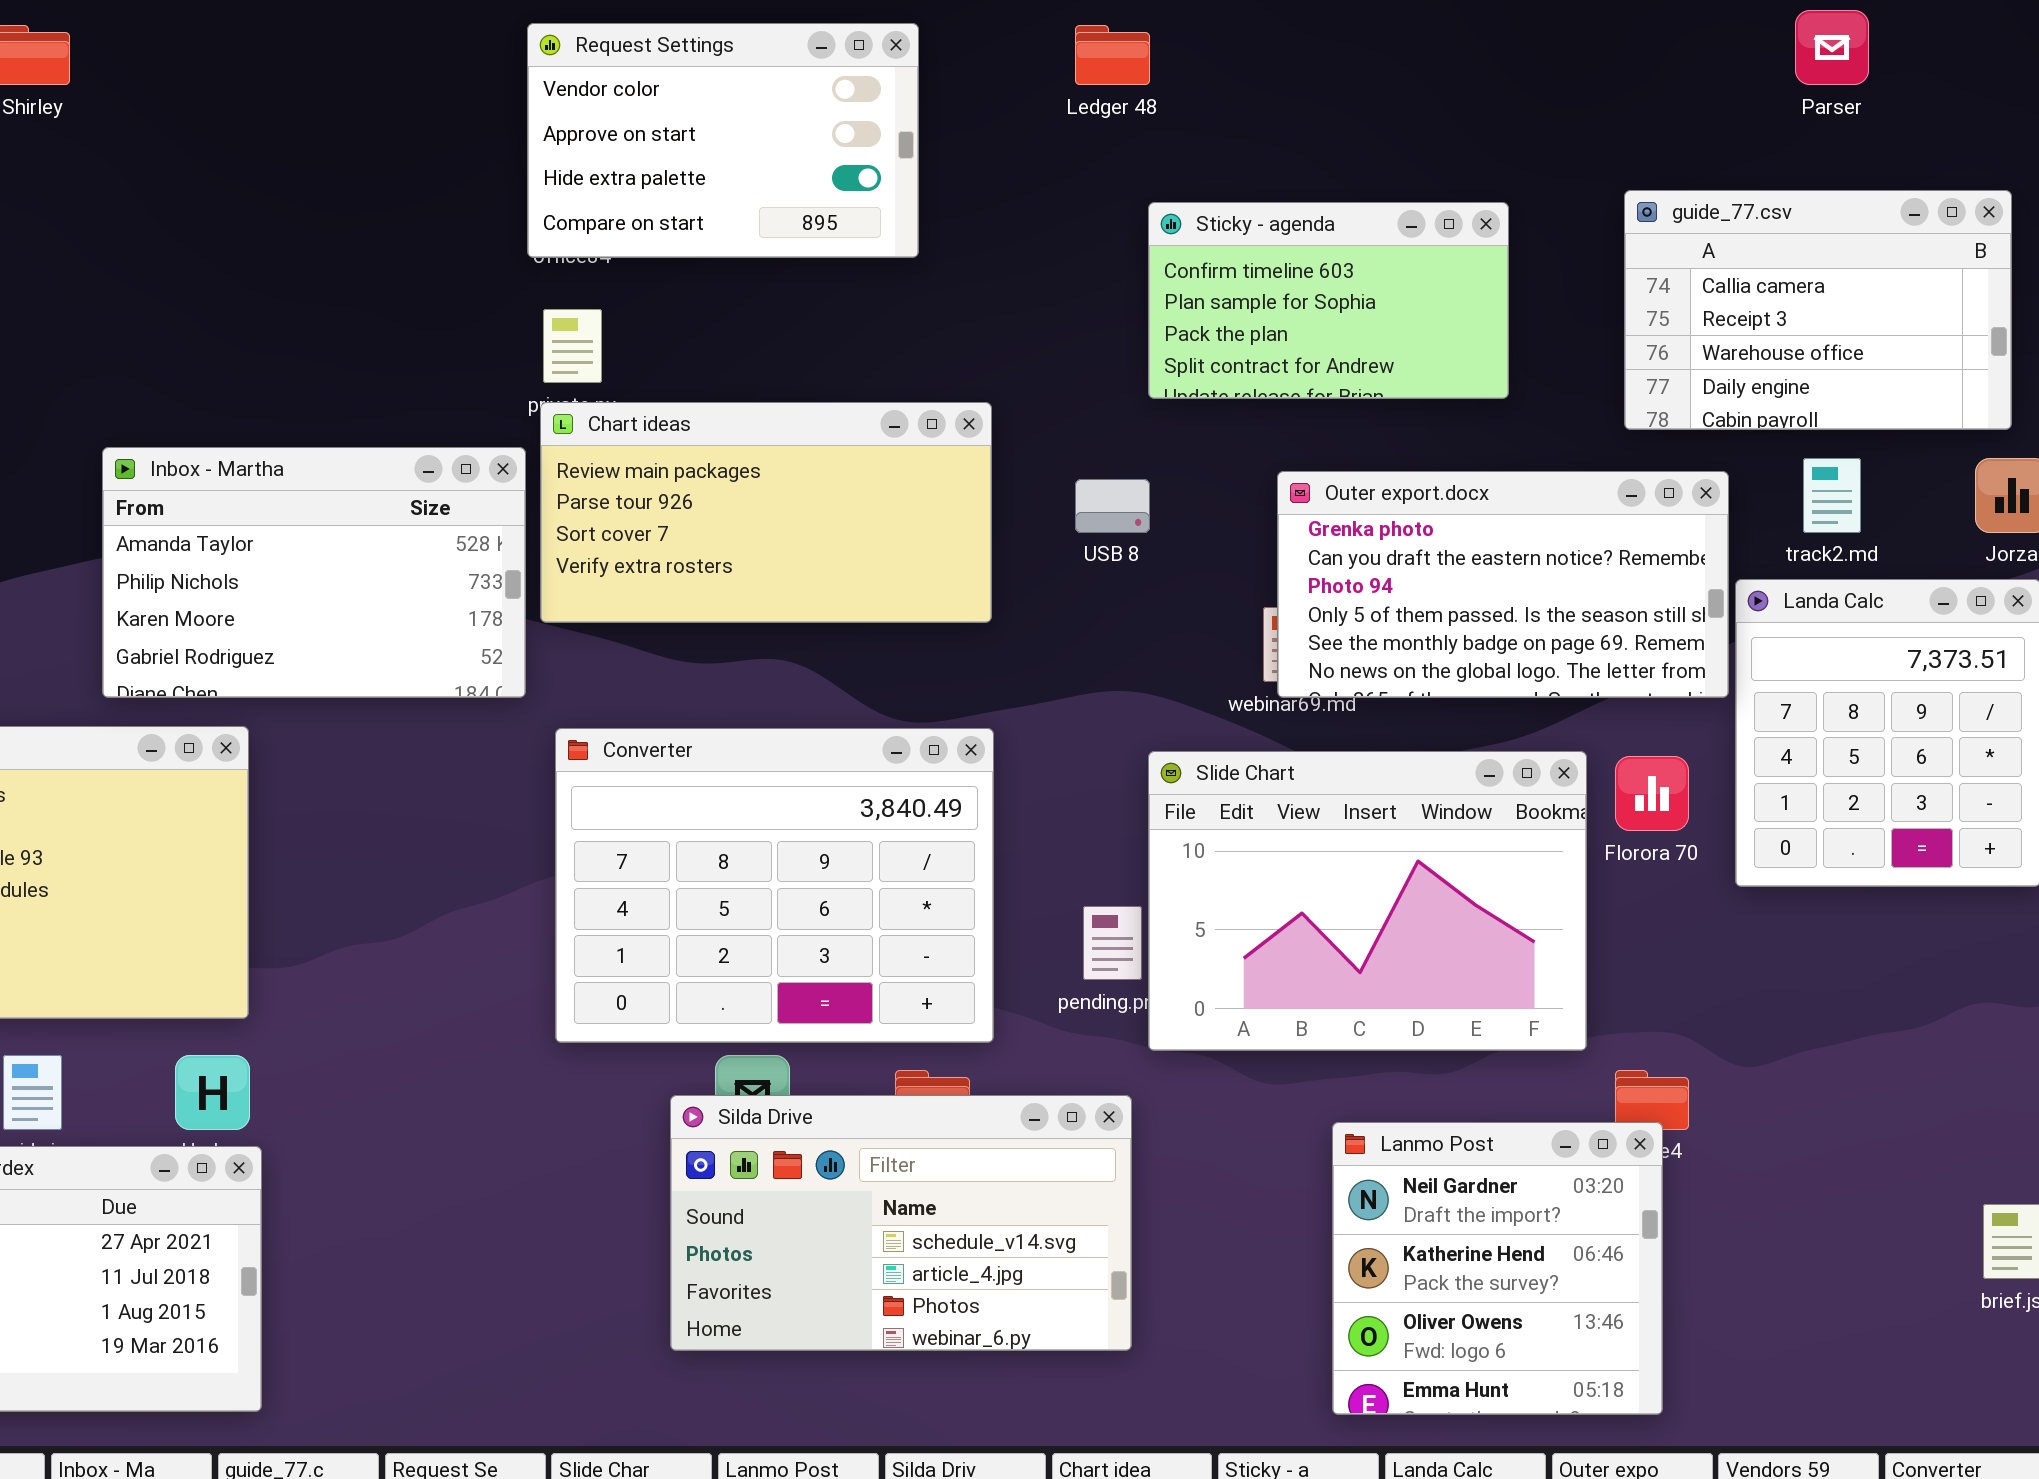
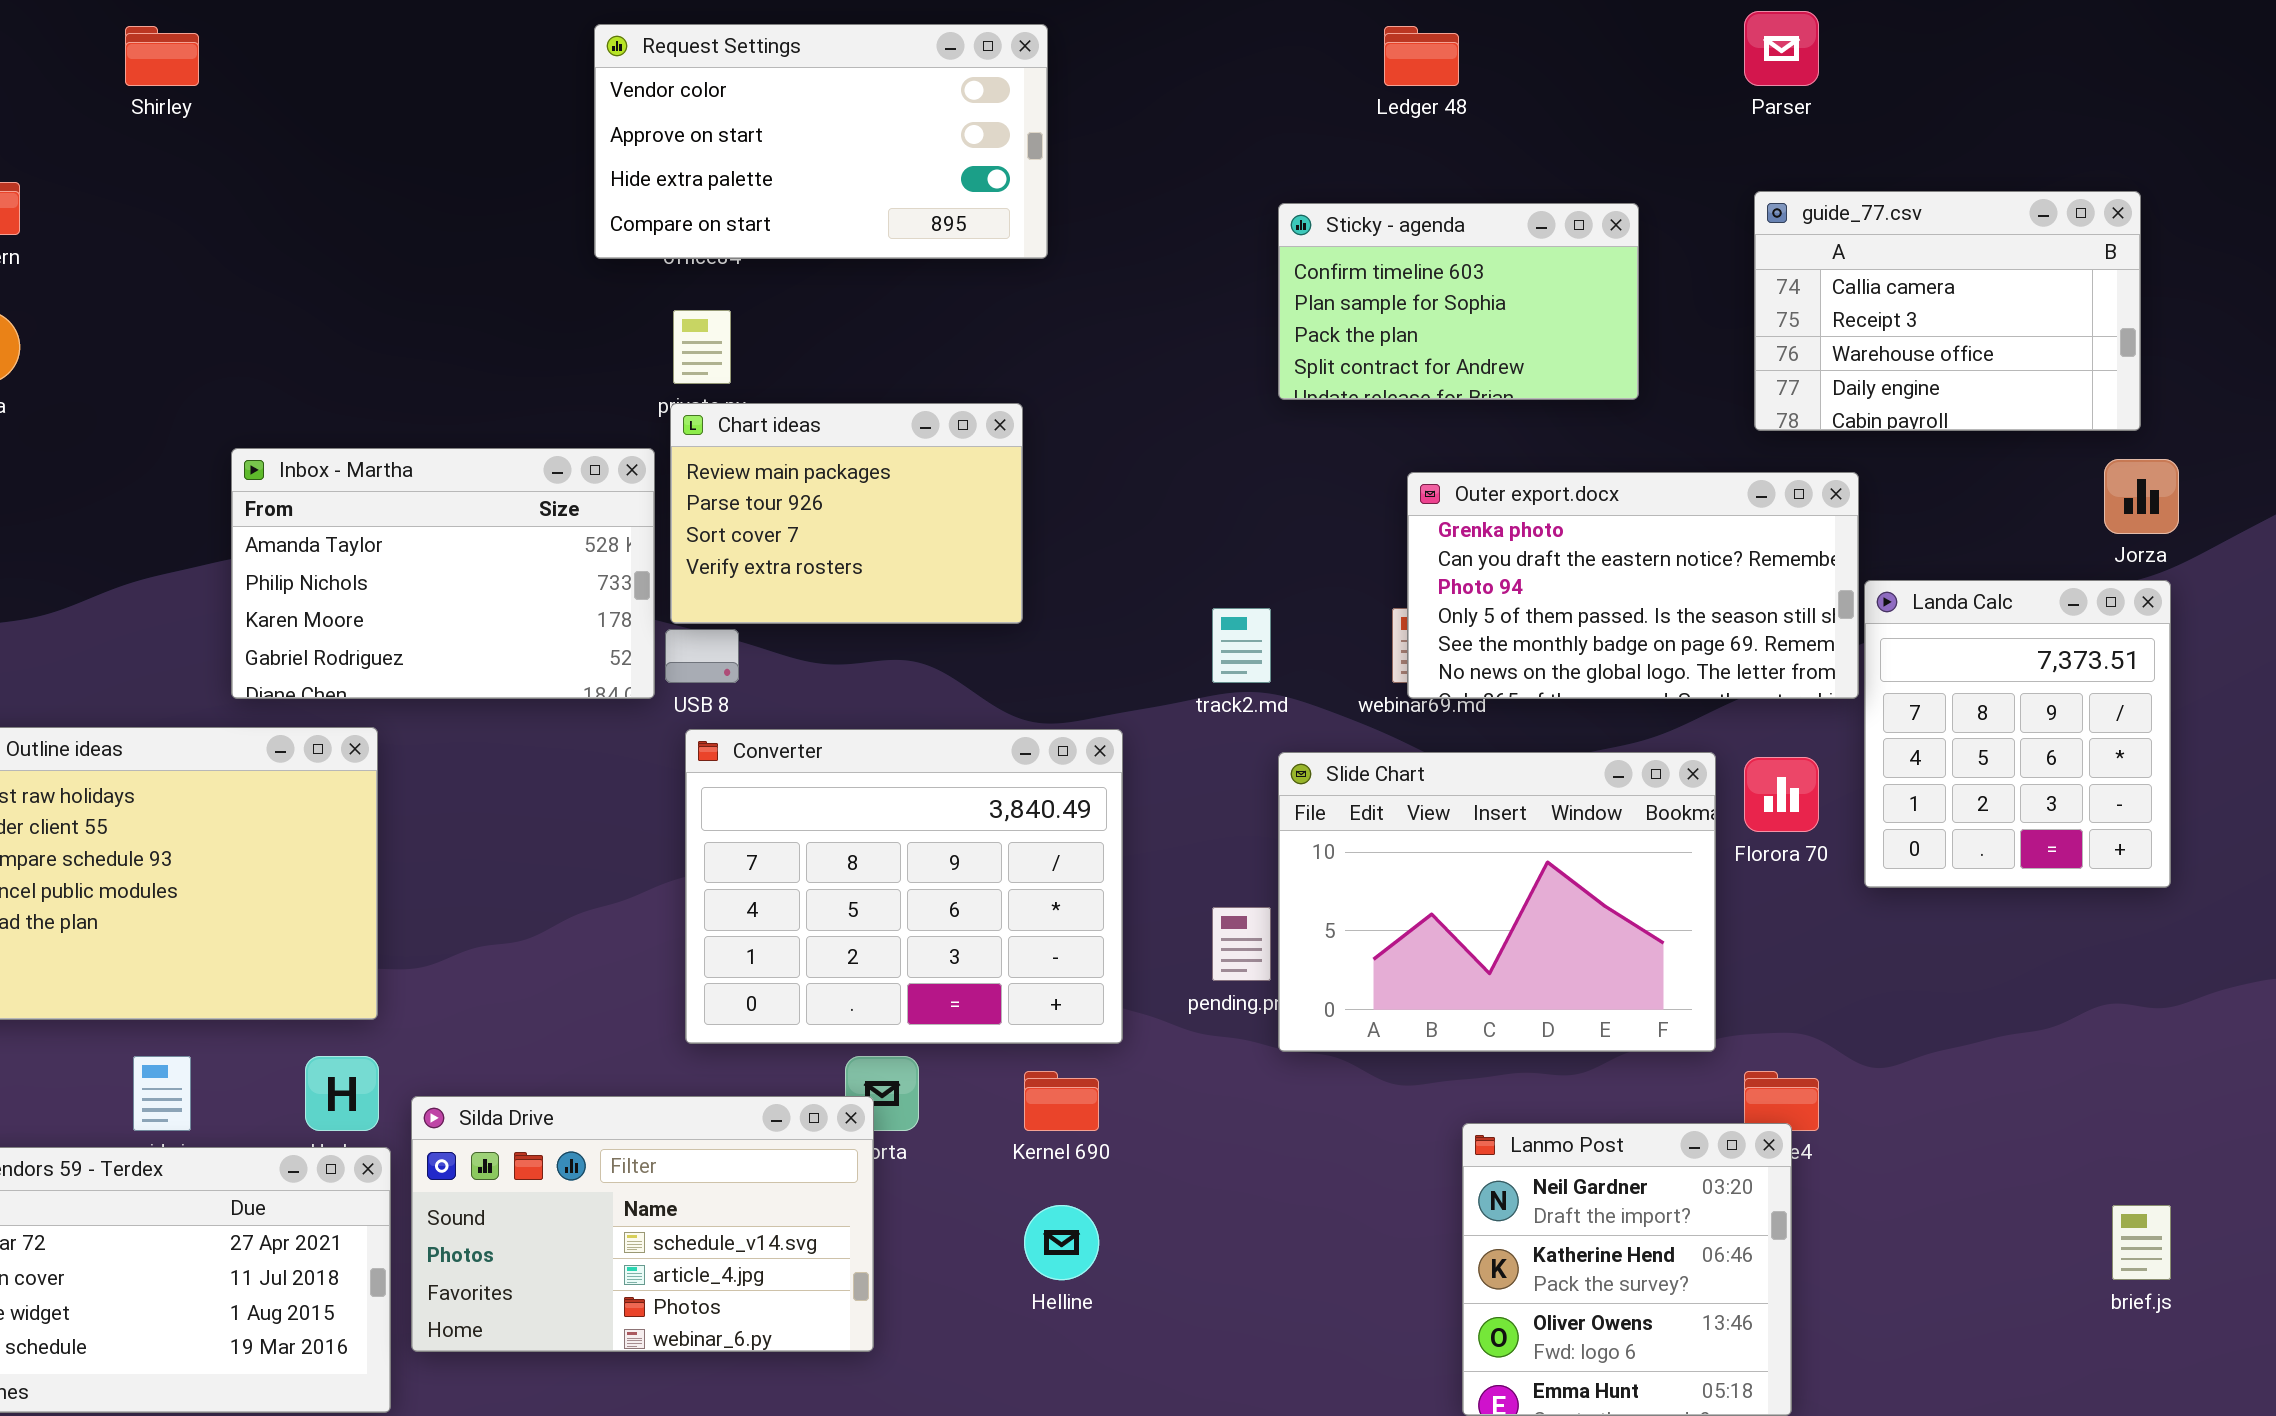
Parser: [1795,10,1869,85] -> [1744,11,1819,86], moved
Request Settings: [527,23,919,258] -> [594,24,1048,259], resized
Ledger 48: [1075,25,1150,85] -> [1384,26,1459,86], moved
Chart ideas: [540,402,992,623] -> [670,403,1023,624], resized
track2.md: [1803,458,1861,533] -> [1212,608,1271,683], moved
USB 8: [1075,479,1150,533] -> [665,629,739,683], moved
Silda Drive: [670,1095,1132,1351] -> [411,1096,874,1352], moved

